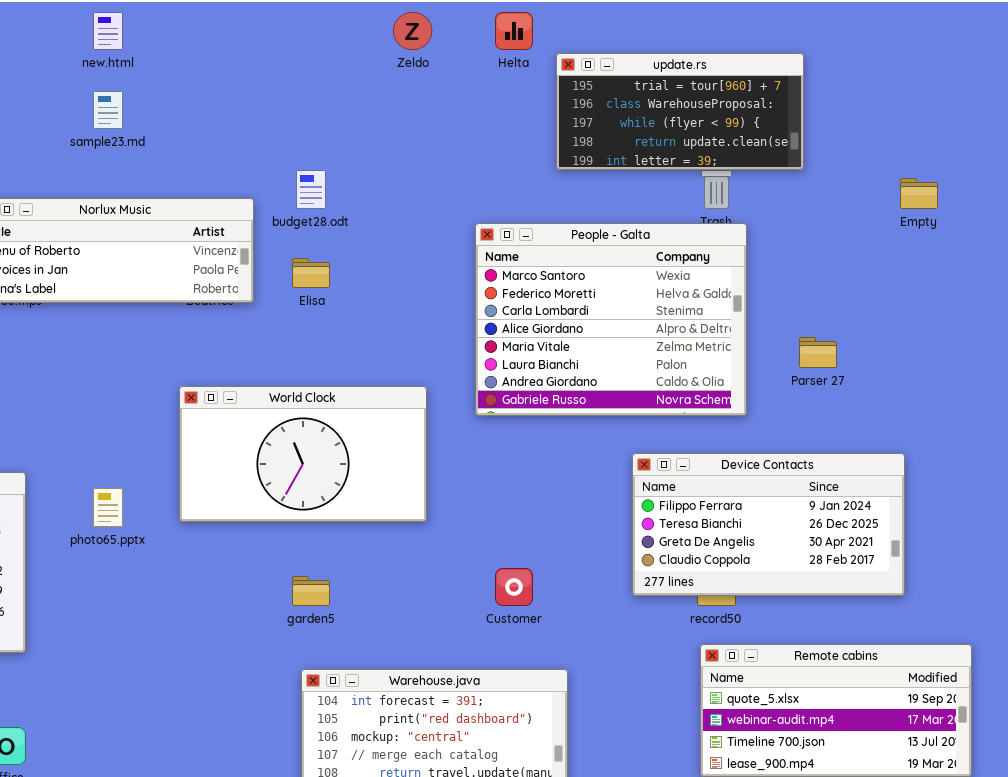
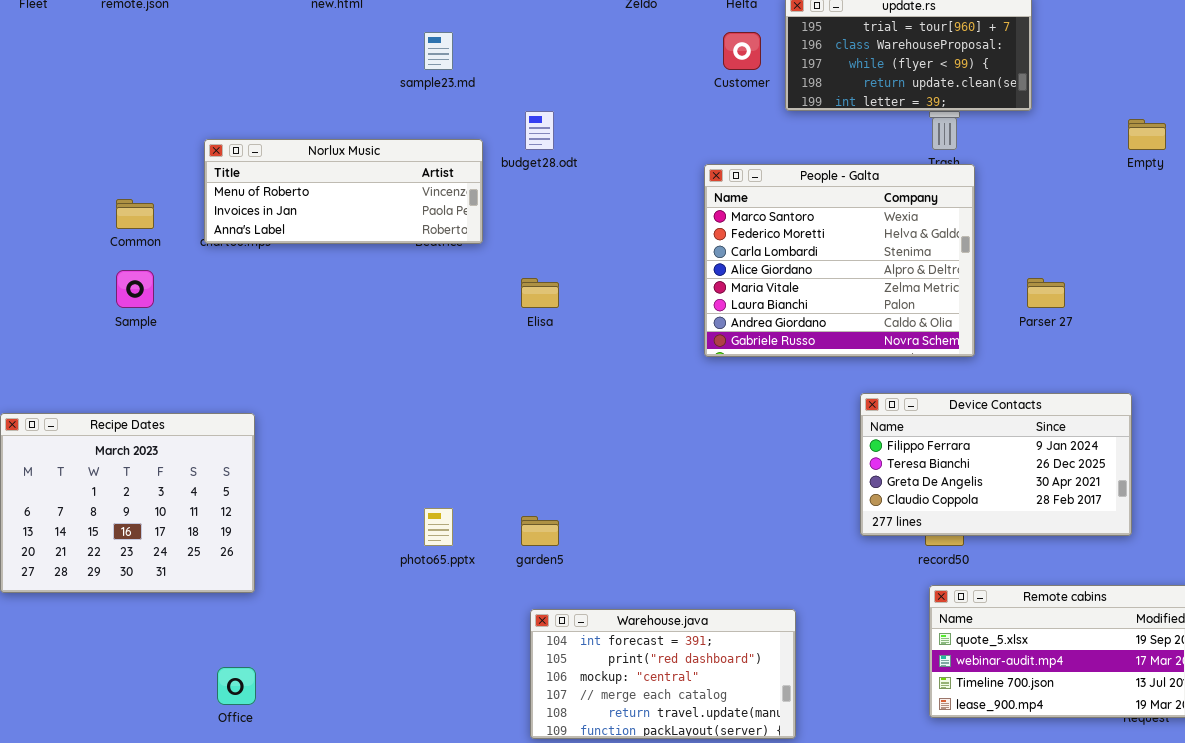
sample23.md: [93,91,123,129] -> [424,32,453,70], moved
Elisa: [292,258,330,288] -> [521,278,559,308], moved
World Clock: [179,386,427,522] -> none, closed
photo65.pptx: [93,488,123,527] -> [424,508,453,546], moved
Customer: [495,568,533,606] -> [723,32,761,70], moved

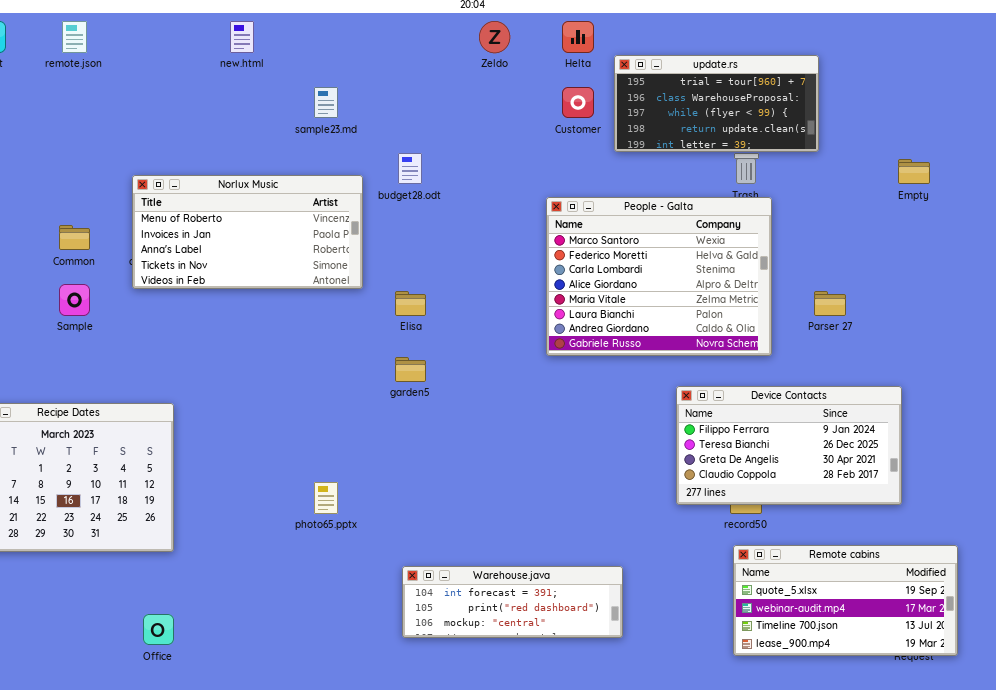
Norlux Music: [204,139,483,244] -> [132,175,363,289], resized
garden5: [521,516,559,546] -> [395,357,426,382], moved
Warehouse.java: [530,609,796,739] -> [402,566,623,638], resized

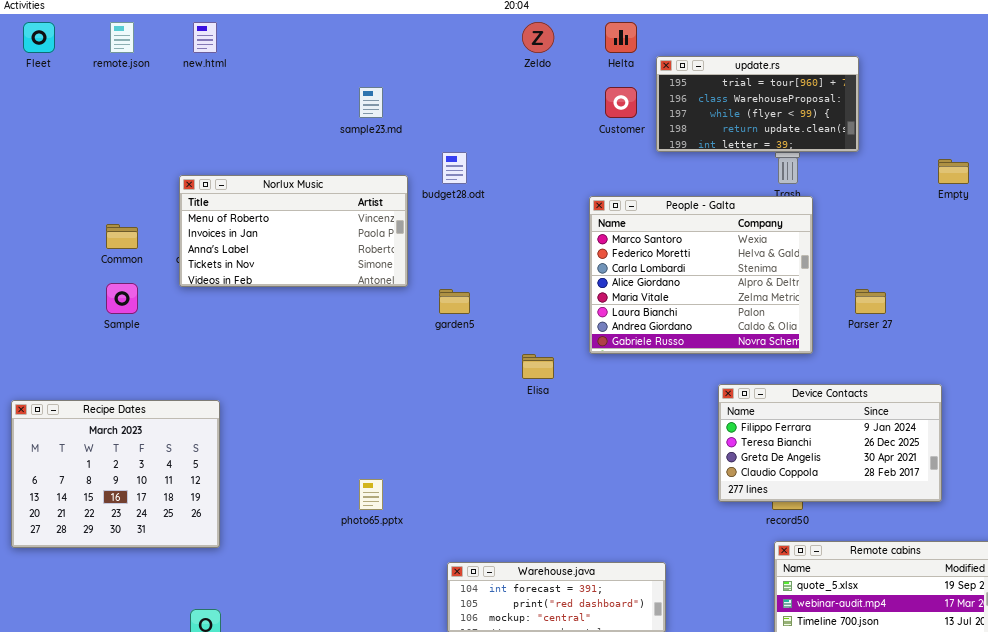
new.html: [230,21,254,53] -> [193,22,217,53], moved
Elisa: [395,291,426,316] -> [522,354,554,379], moved
garden5: [395,357,426,382] -> [439,289,470,314], moved

